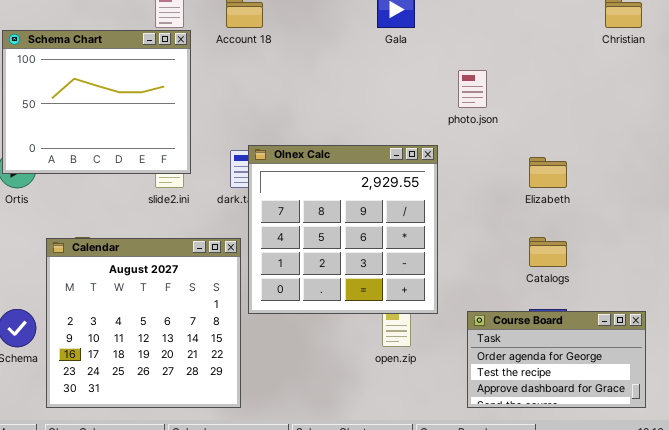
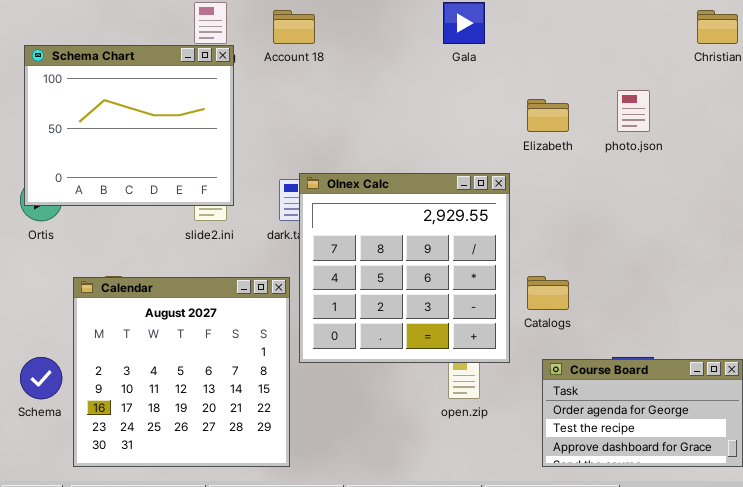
photo.json: [458,70,487,108] -> [617,90,650,132], moved
Elizabeth: [529,157,567,188] -> [527,99,569,132], moved
Catalogs: [529,237,567,267] -> [527,276,569,310], moved

